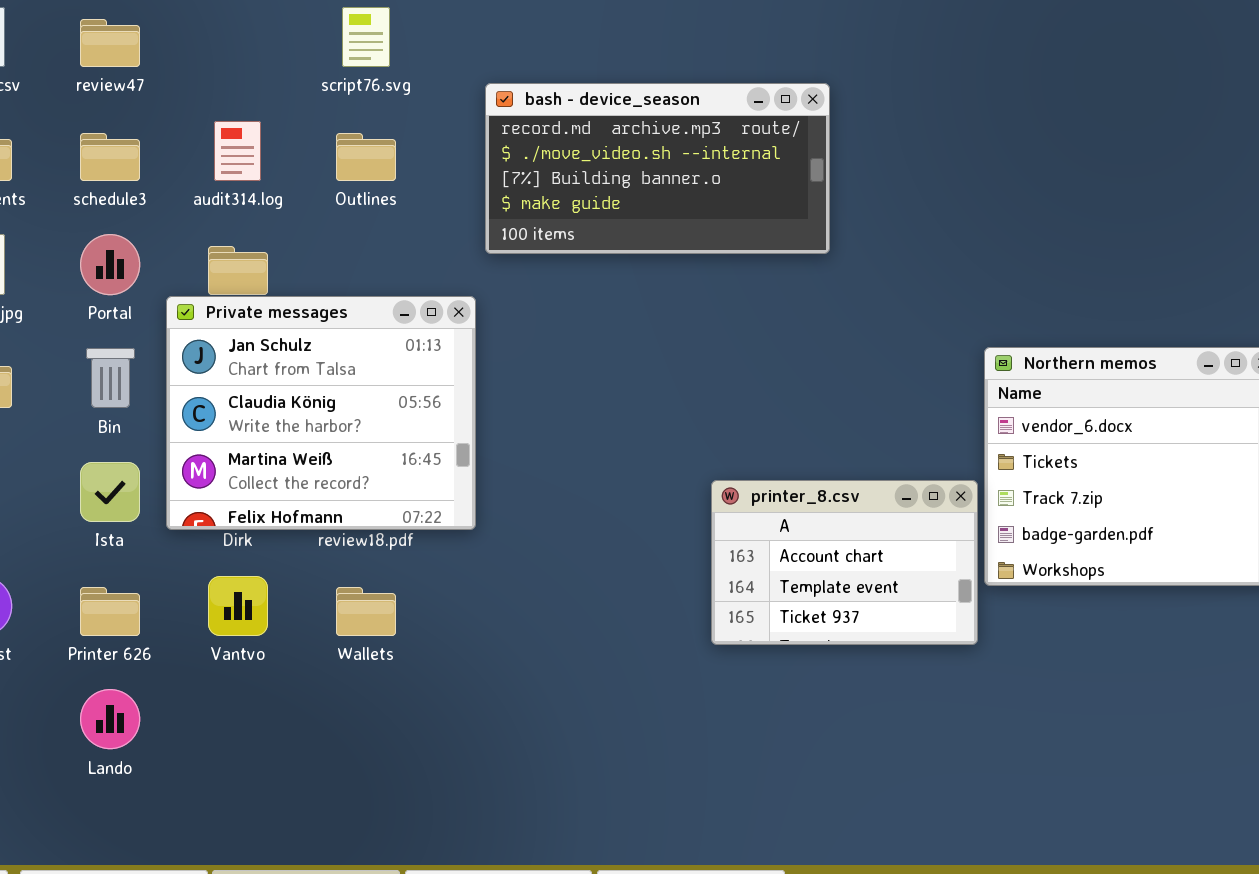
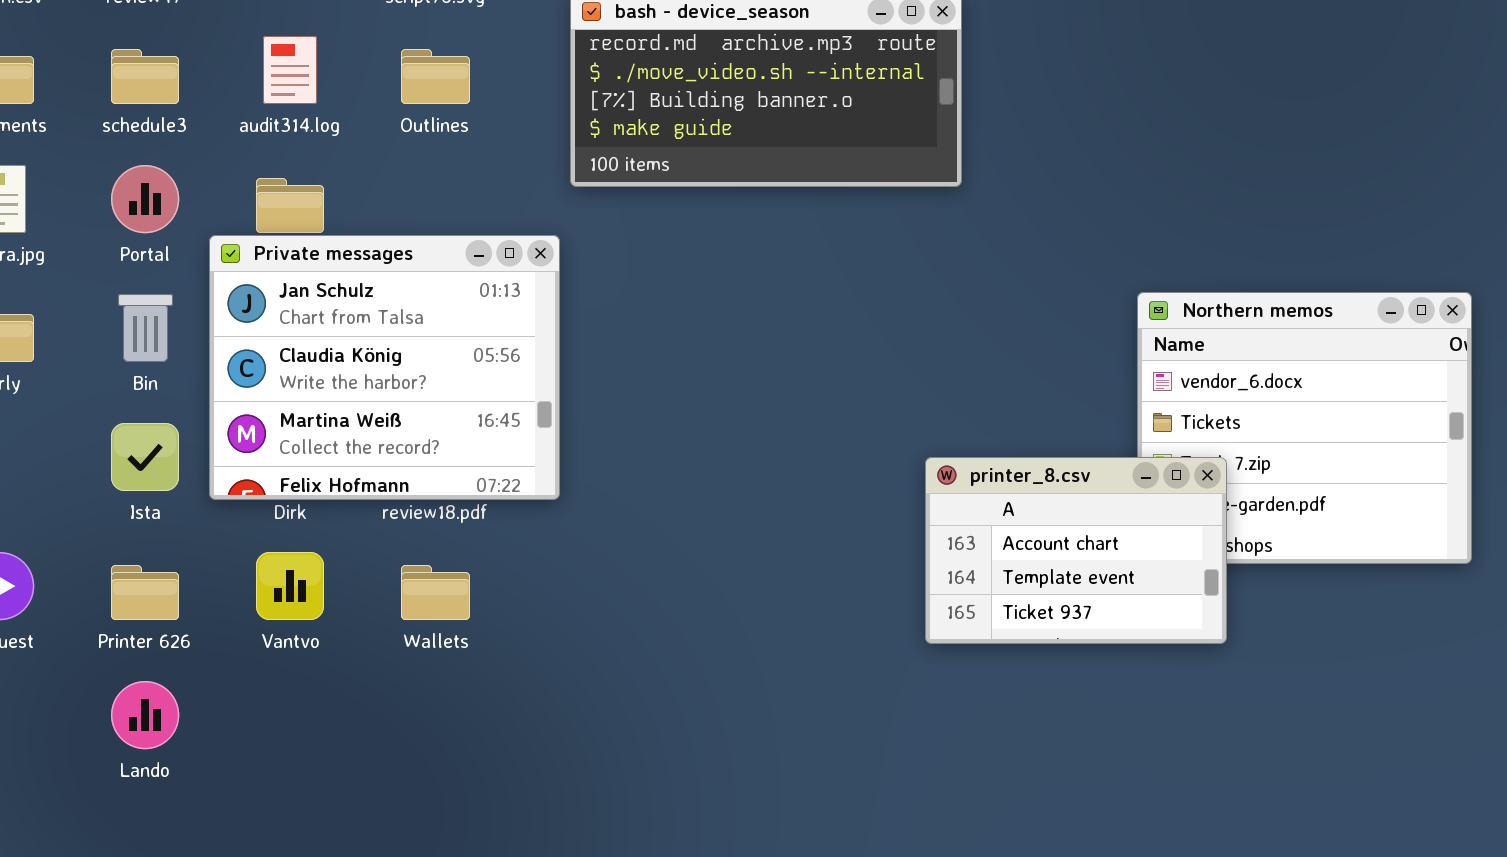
printer_8.csv: [711,480,978,645] -> [925,457,1227,644], moved

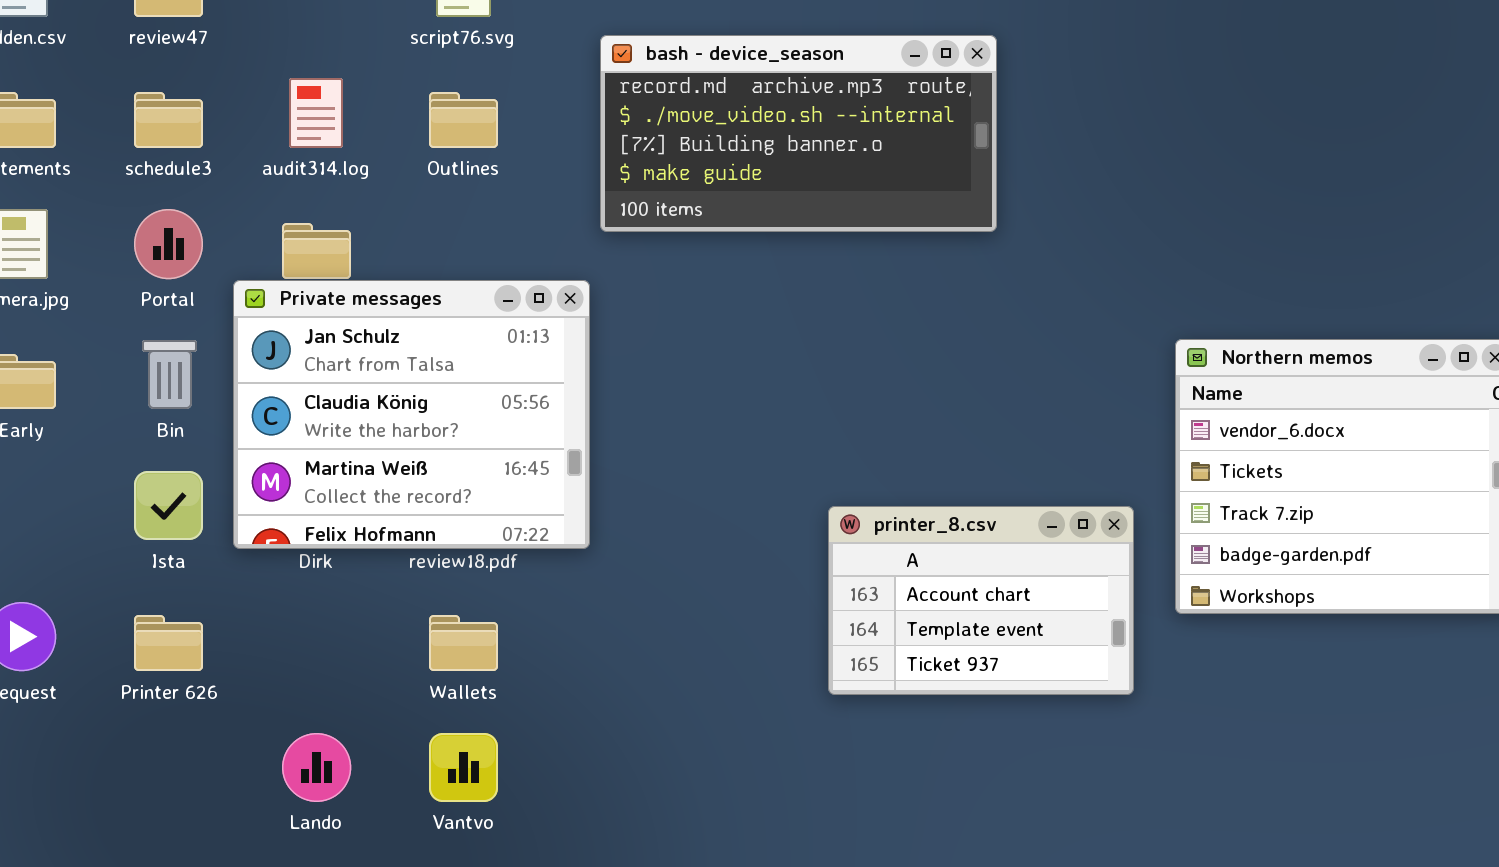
printer_8.csv: [925,457,1227,644] -> [828,506,1134,695], moved
Vantvo: [256,552,324,620] -> [429,733,498,802], moved
Lando: [111,681,179,749] -> [282,733,351,802], moved

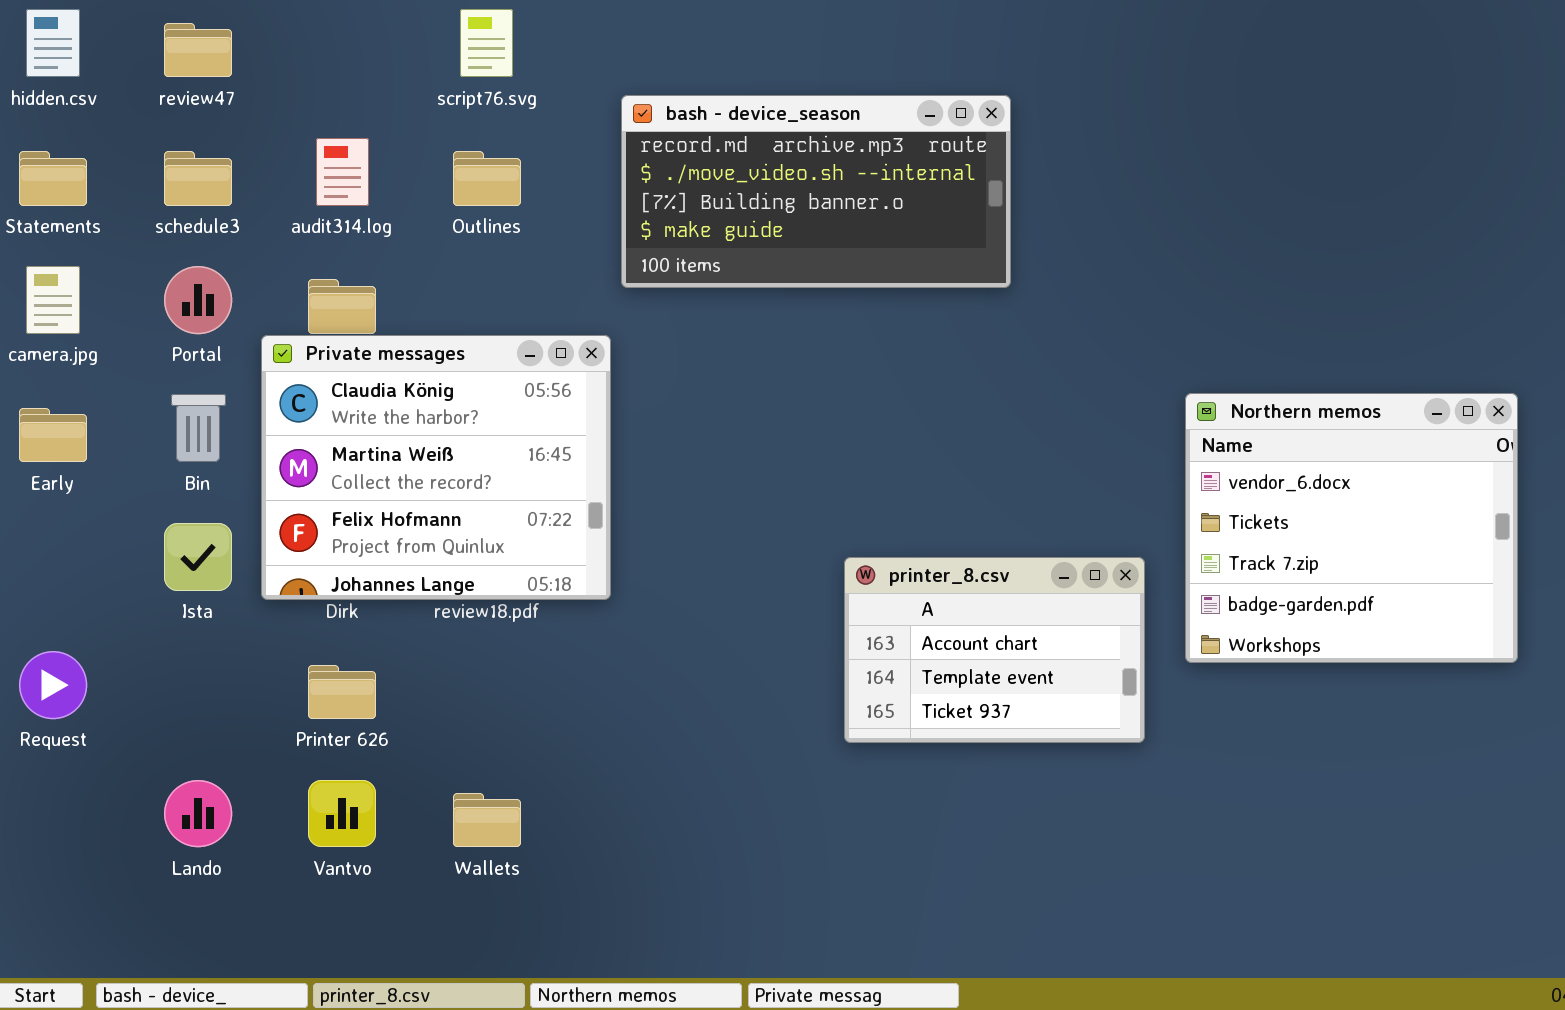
Private messages: [233,280,590,549] -> [261,335,611,600], scrolled down 1 row
Printer 626: [134,615,203,671] -> [308,665,376,719], moved
Wallets: [429,615,498,671] -> [453,793,521,847], moved
Lando: [282,733,351,802] -> [164,780,232,847], moved
Vantvo: [429,733,498,802] -> [308,780,376,847], moved

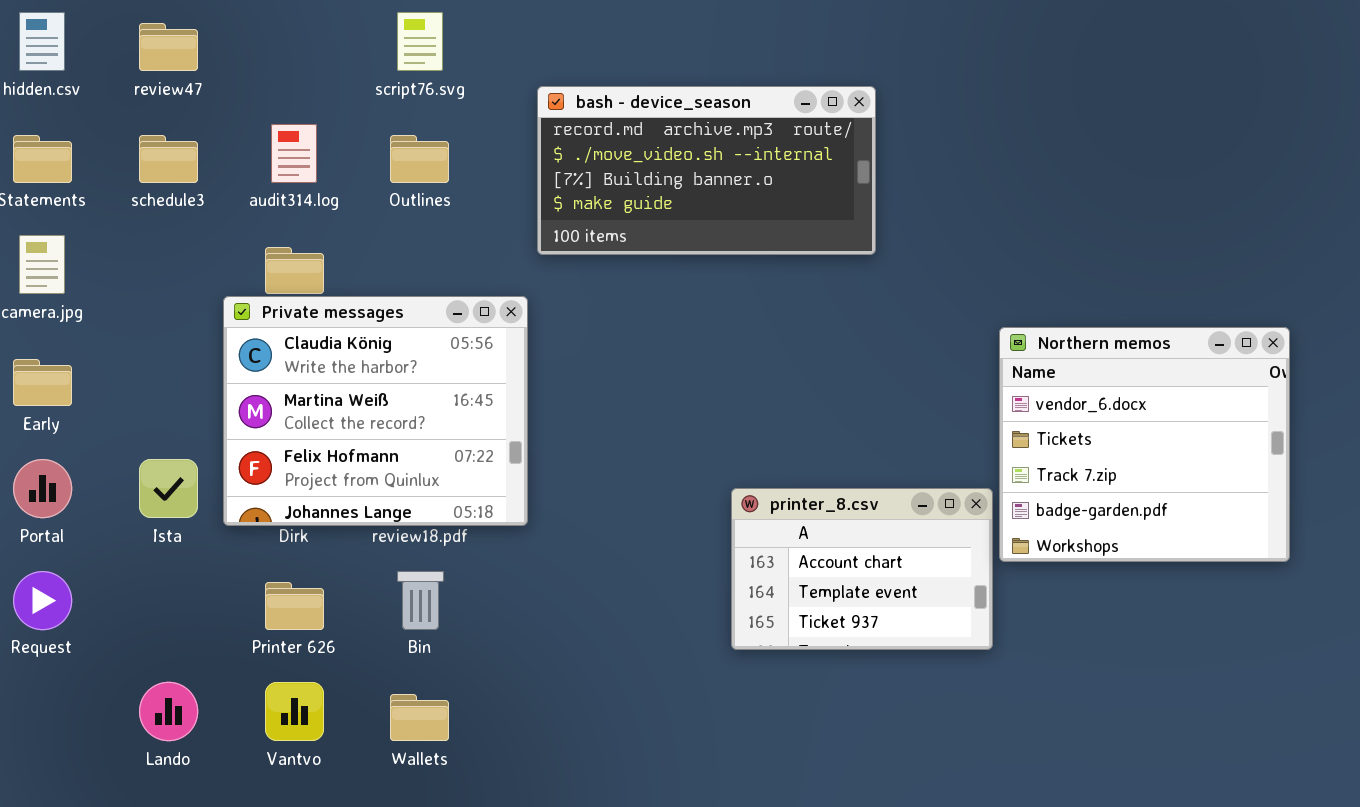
Portal: [164,266,232,334] -> [13,459,72,518], moved
Northern memos: [1185,393,1518,663] -> [999,327,1290,562], moved
Bin: [171,394,226,462] -> [397,571,444,630], moved

